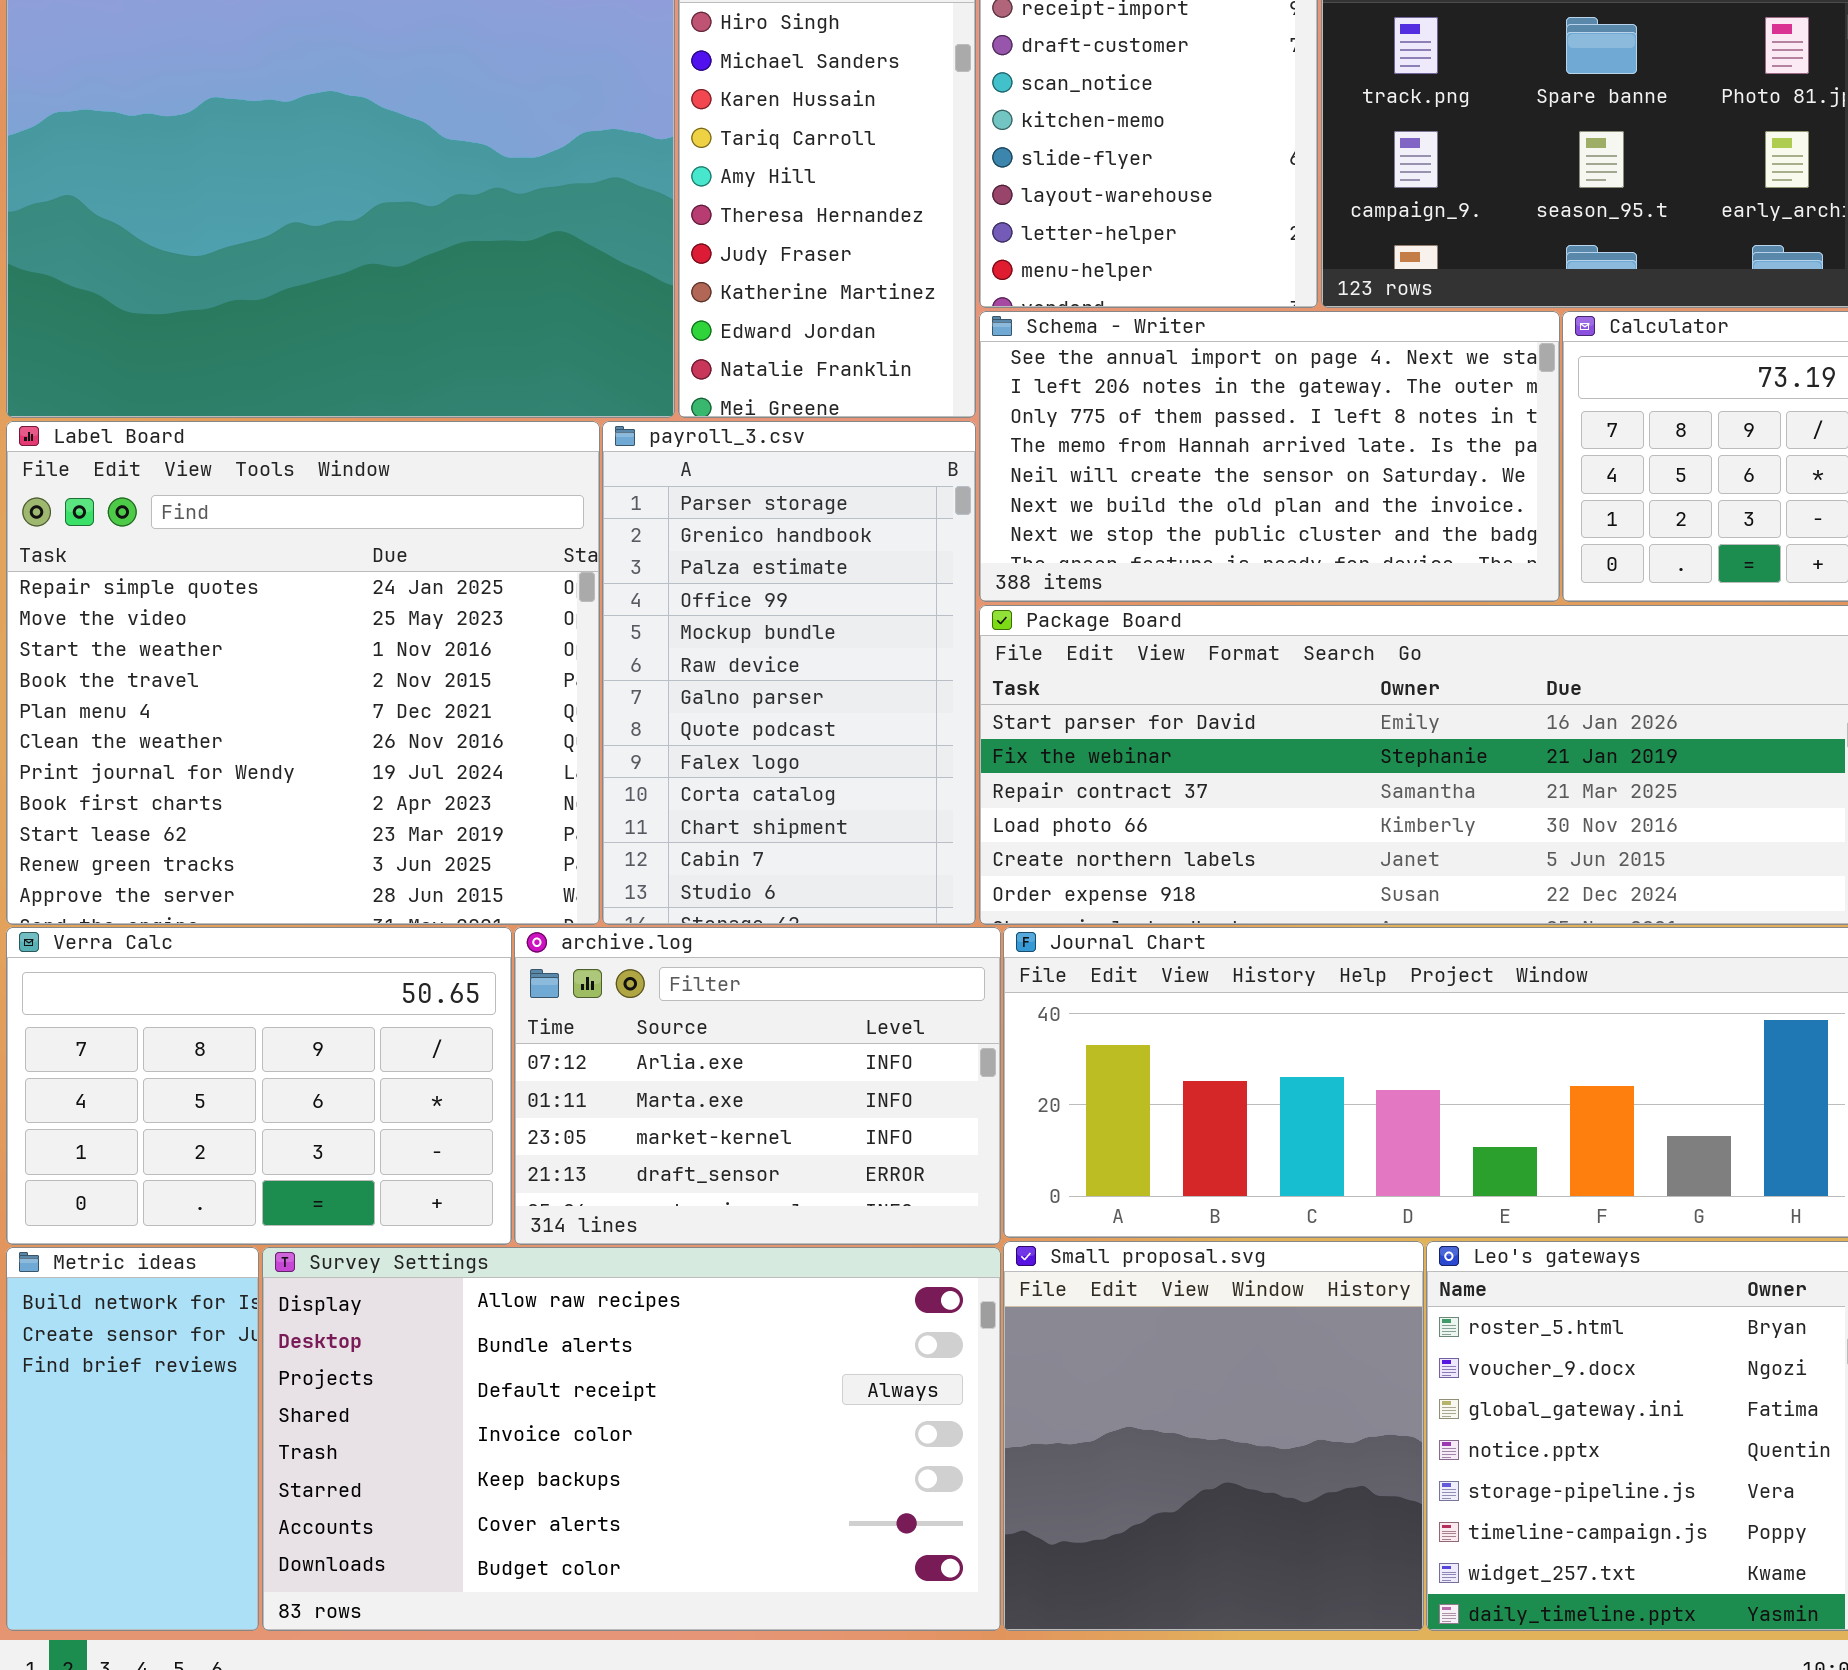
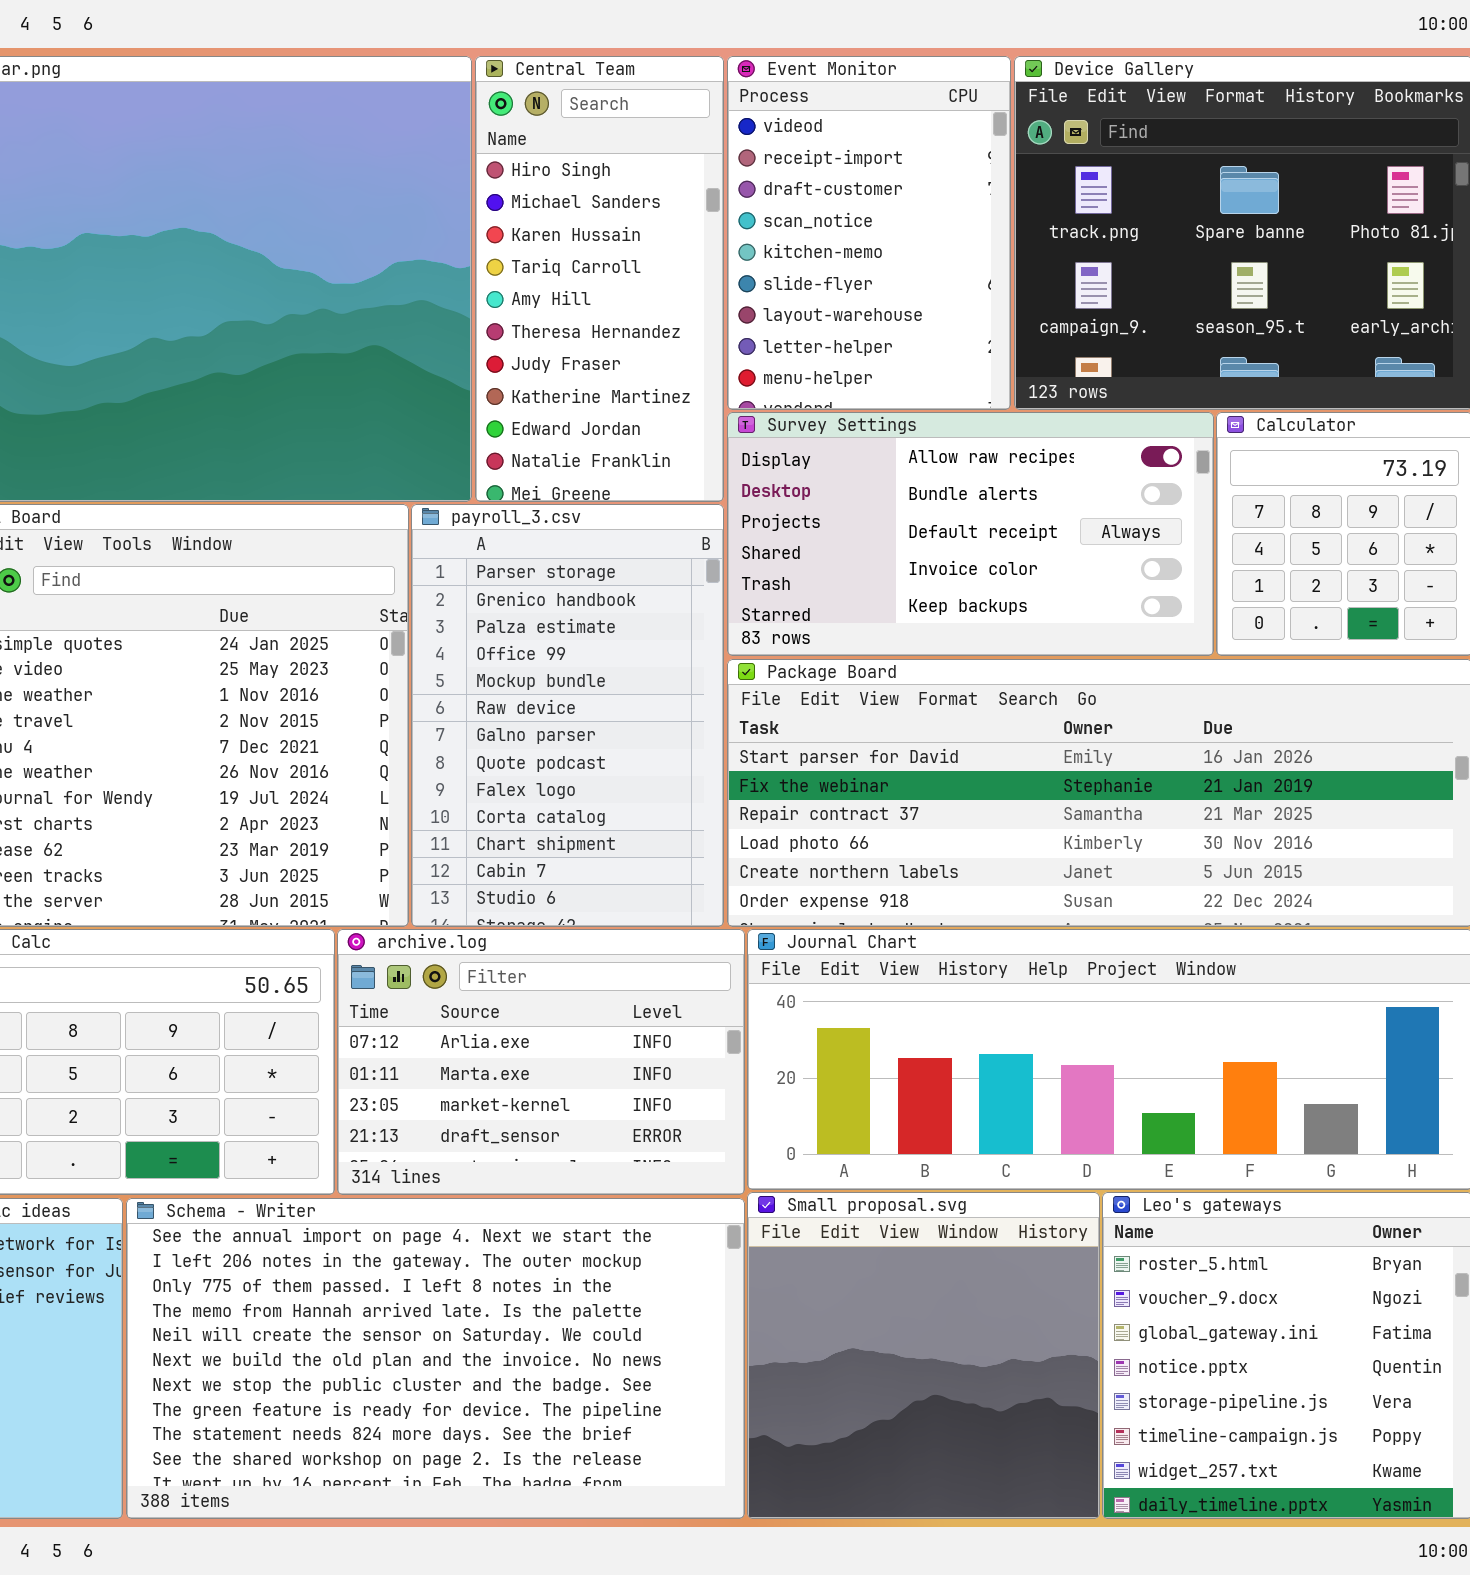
Schema - Writer: [979,311,1560,602] -> [126,1198,745,1519], moved, resized
Survey Settings: [262,1247,1001,1631] -> [727,412,1214,656], moved, resized

